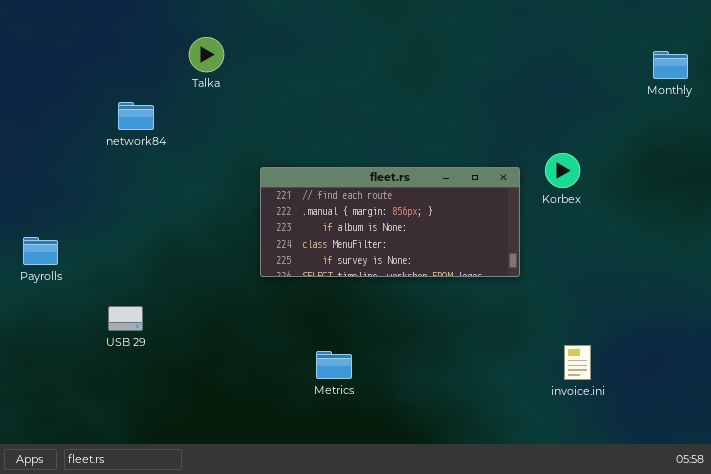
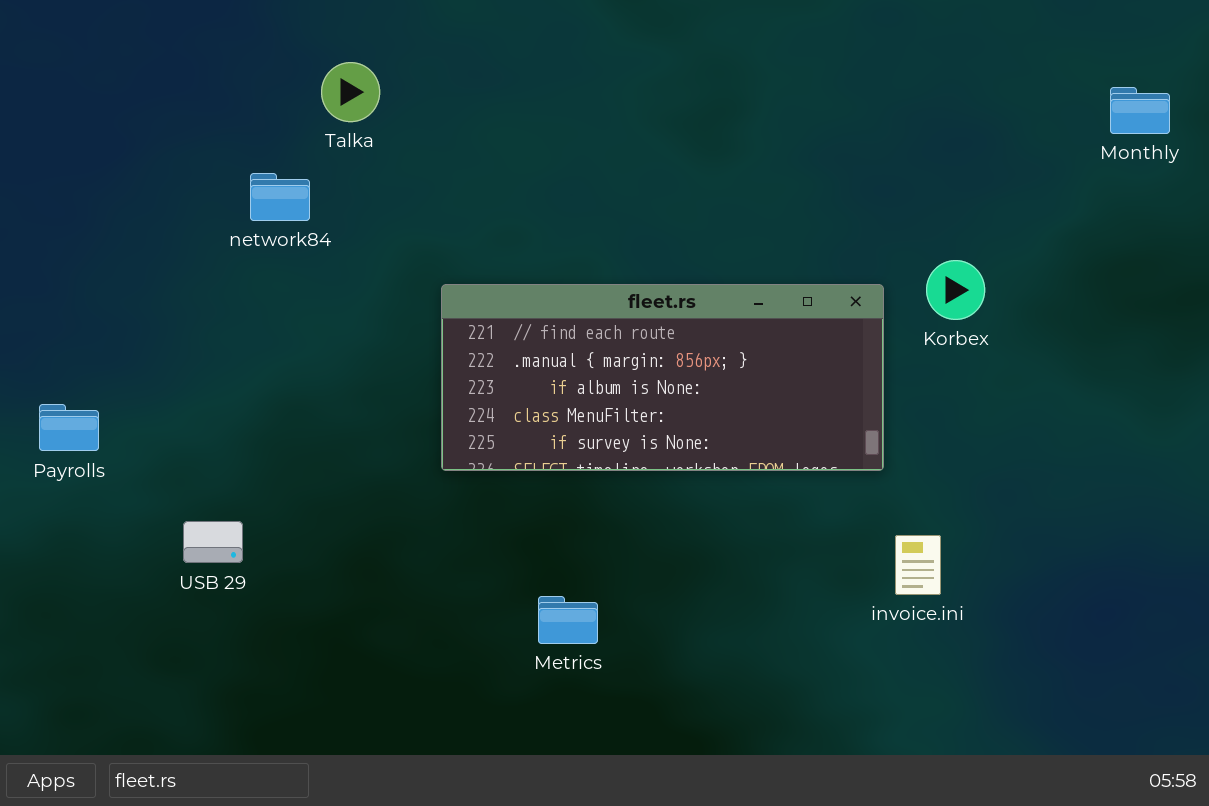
network84: [118,102,154,130] -> [250,173,310,221], moved
invoice.ini: [564,345,591,380] -> [895,535,941,595], moved

